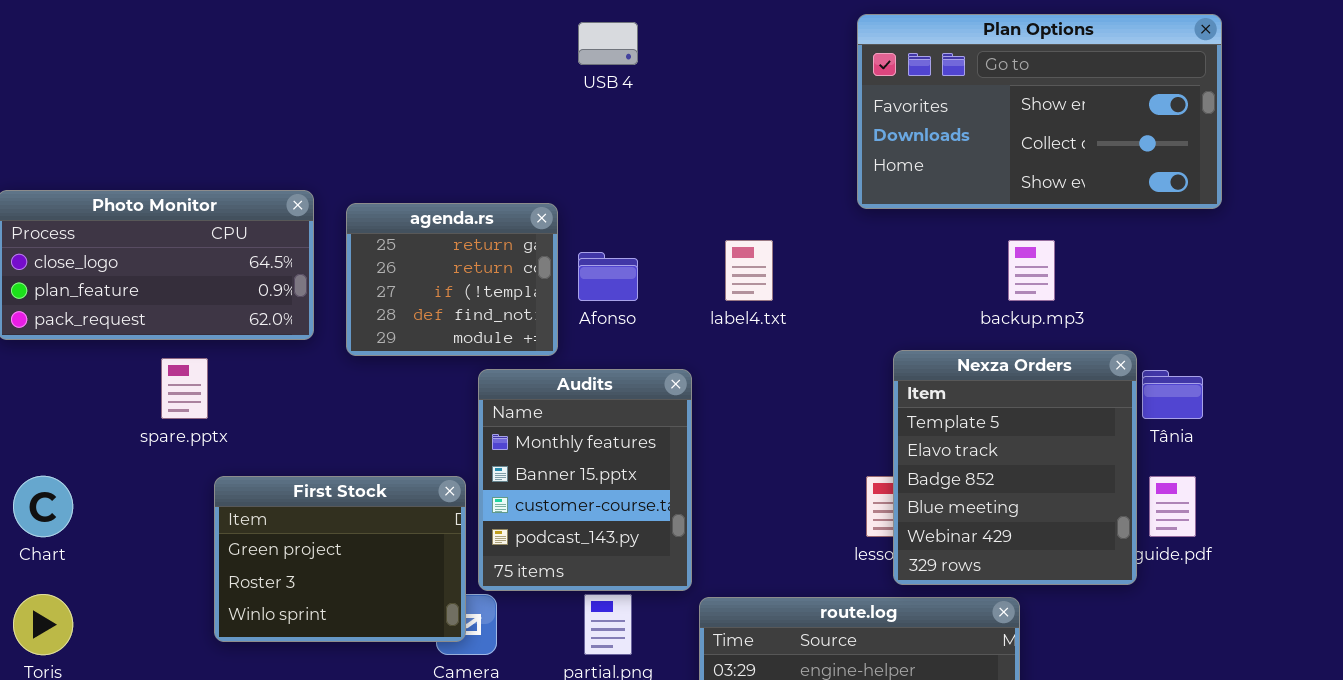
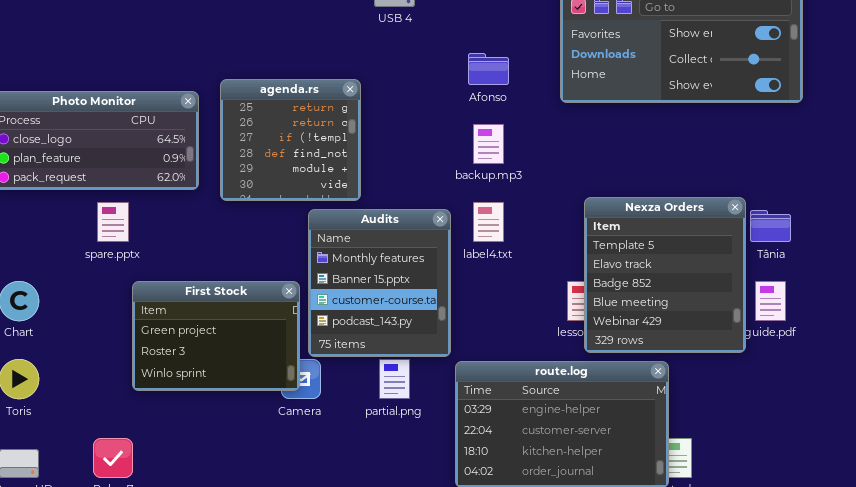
agenda.rs: [346,203,558,356] -> [220,79,361,201], resized
label4.txt: [725,240,773,301] -> [473,202,504,242], moved
backup.mp3: [1008,240,1055,301] -> [473,124,504,164], moved
Afonso: [578,252,638,301] -> [468,53,509,85], moved

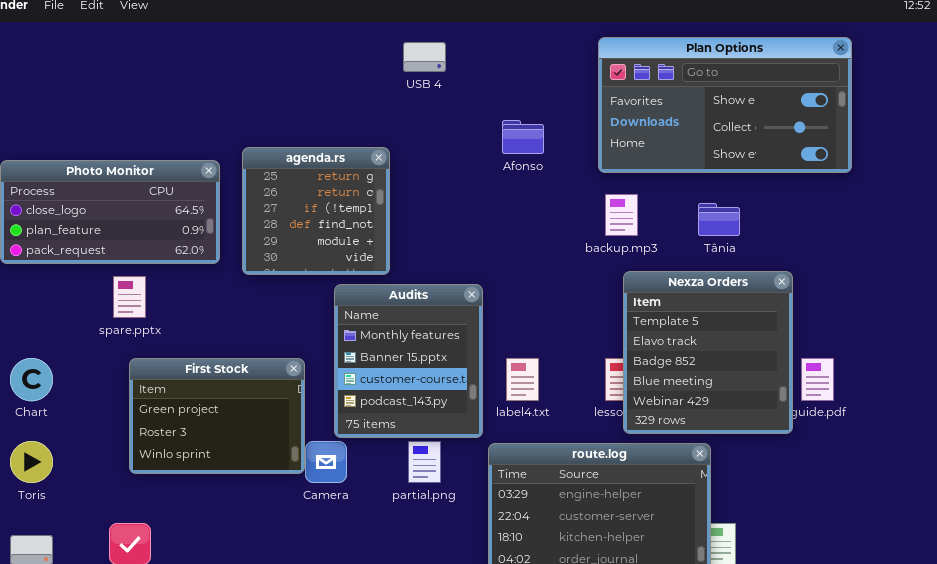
backup.mp3: [473,124,504,164] -> [605,194,638,236], moved
label4.txt: [473,202,504,242] -> [506,358,539,401], moved
Tânia: [750,210,791,242] -> [698,203,740,236], moved
First Stock: [132,281,300,391] -> [129,358,305,474], moved

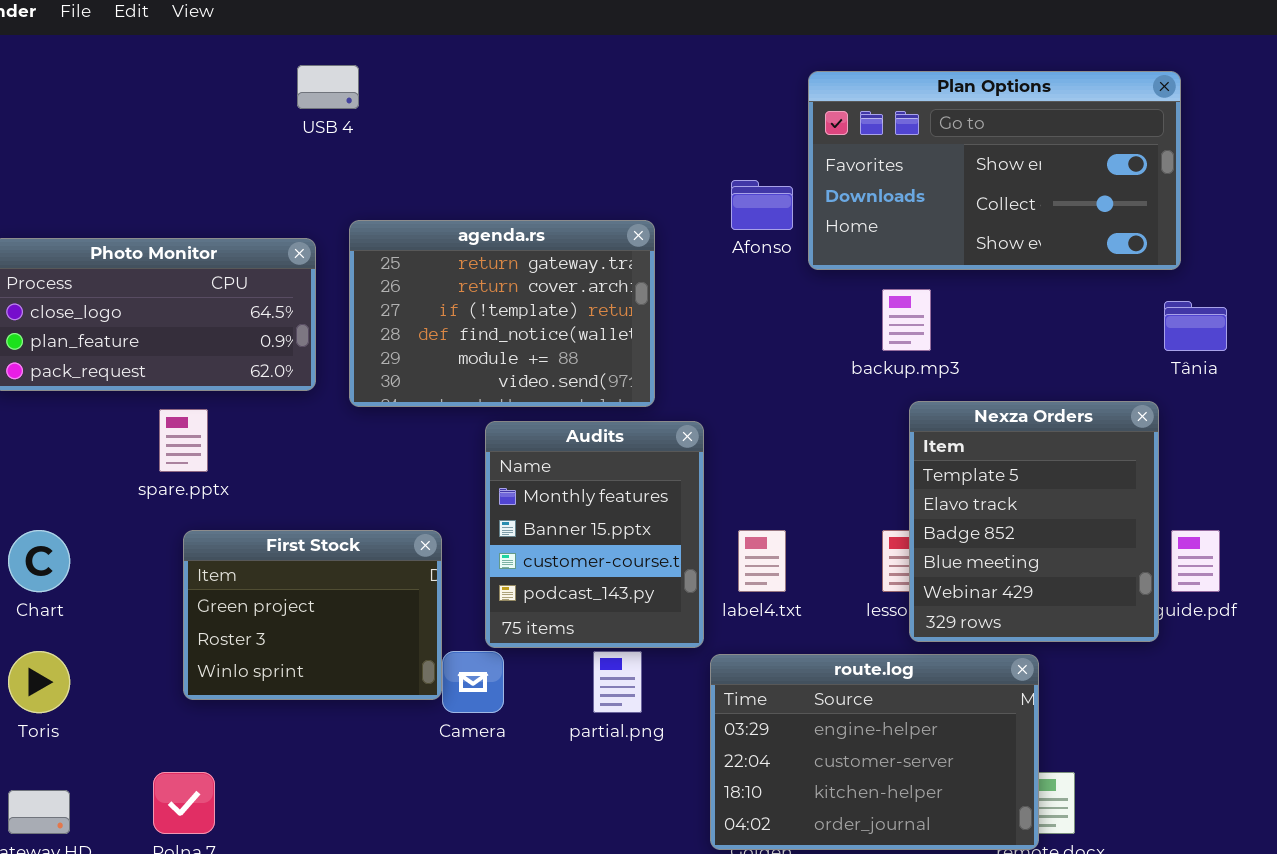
Plan Options: [598,37,852,173] -> [808,71,1181,270], moved
USB 4: [403,42,446,72] -> [297,65,359,109], moved
agenda.rs: [242,147,390,275] -> [349,220,655,407], resized
Tânia: [698,203,740,236] -> [1164,301,1227,351], moved

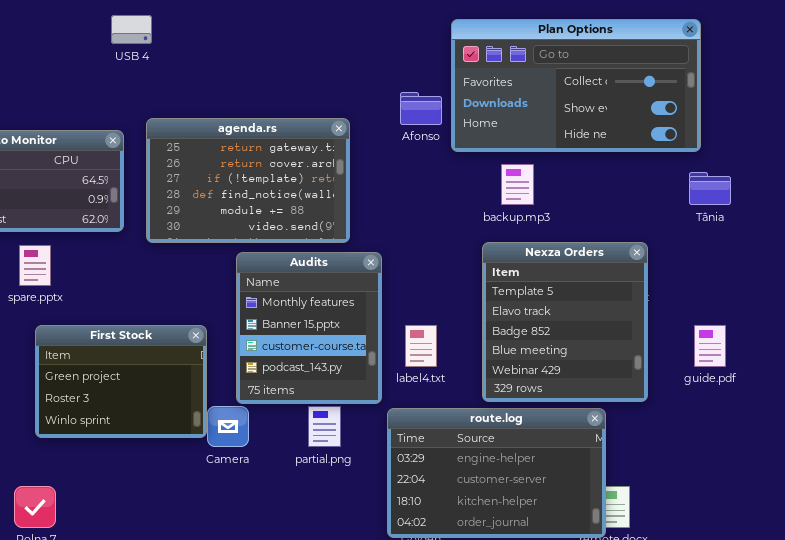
Plan Options: [808,71,1181,270] -> [451,19,701,152], scrolled down 1 row
Nexza Orders: [909,401,1159,642] -> [482,242,648,402], moved

